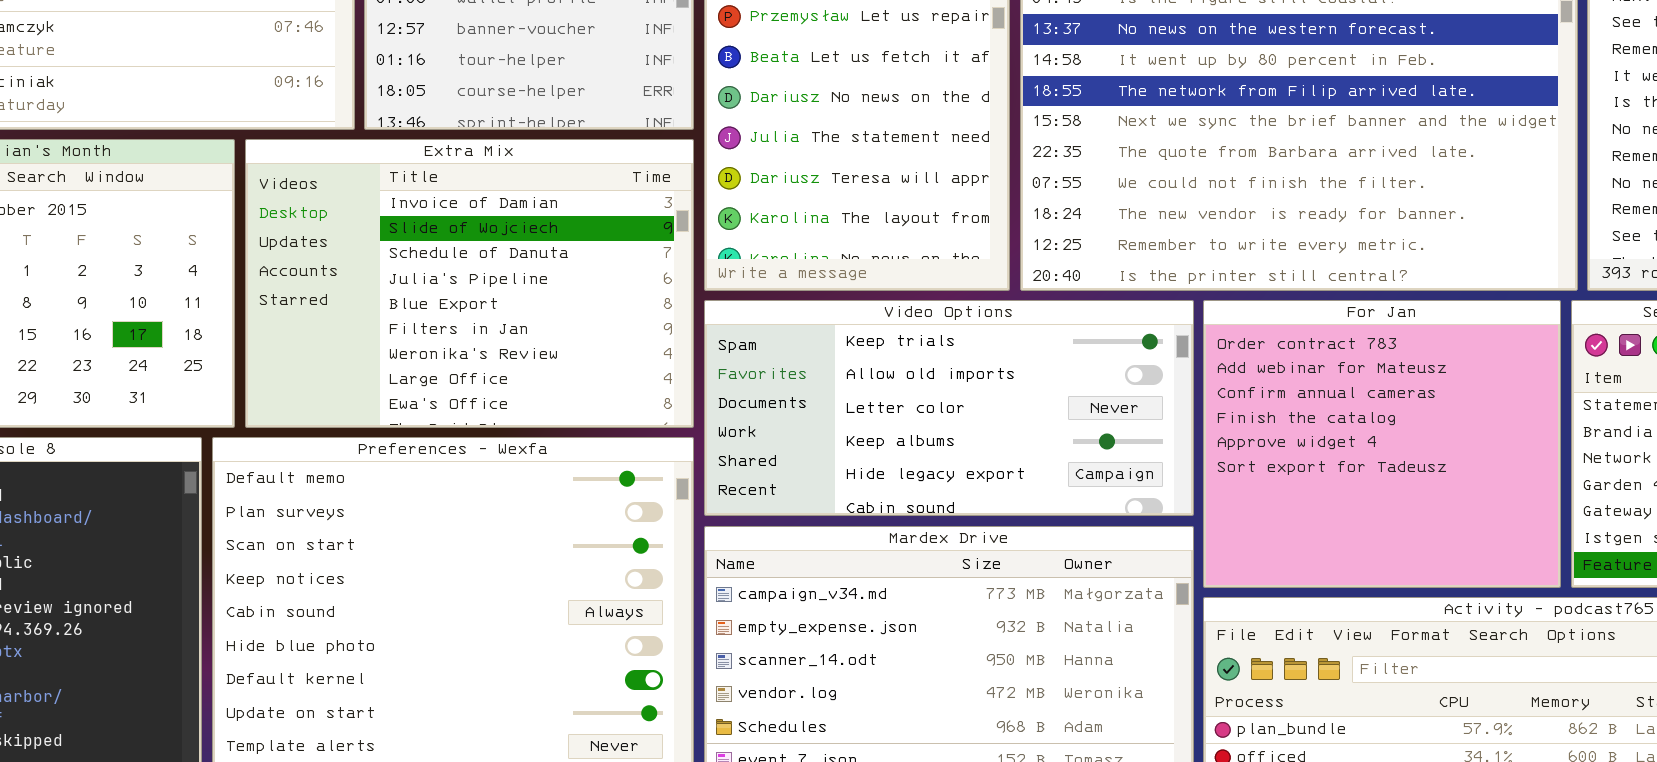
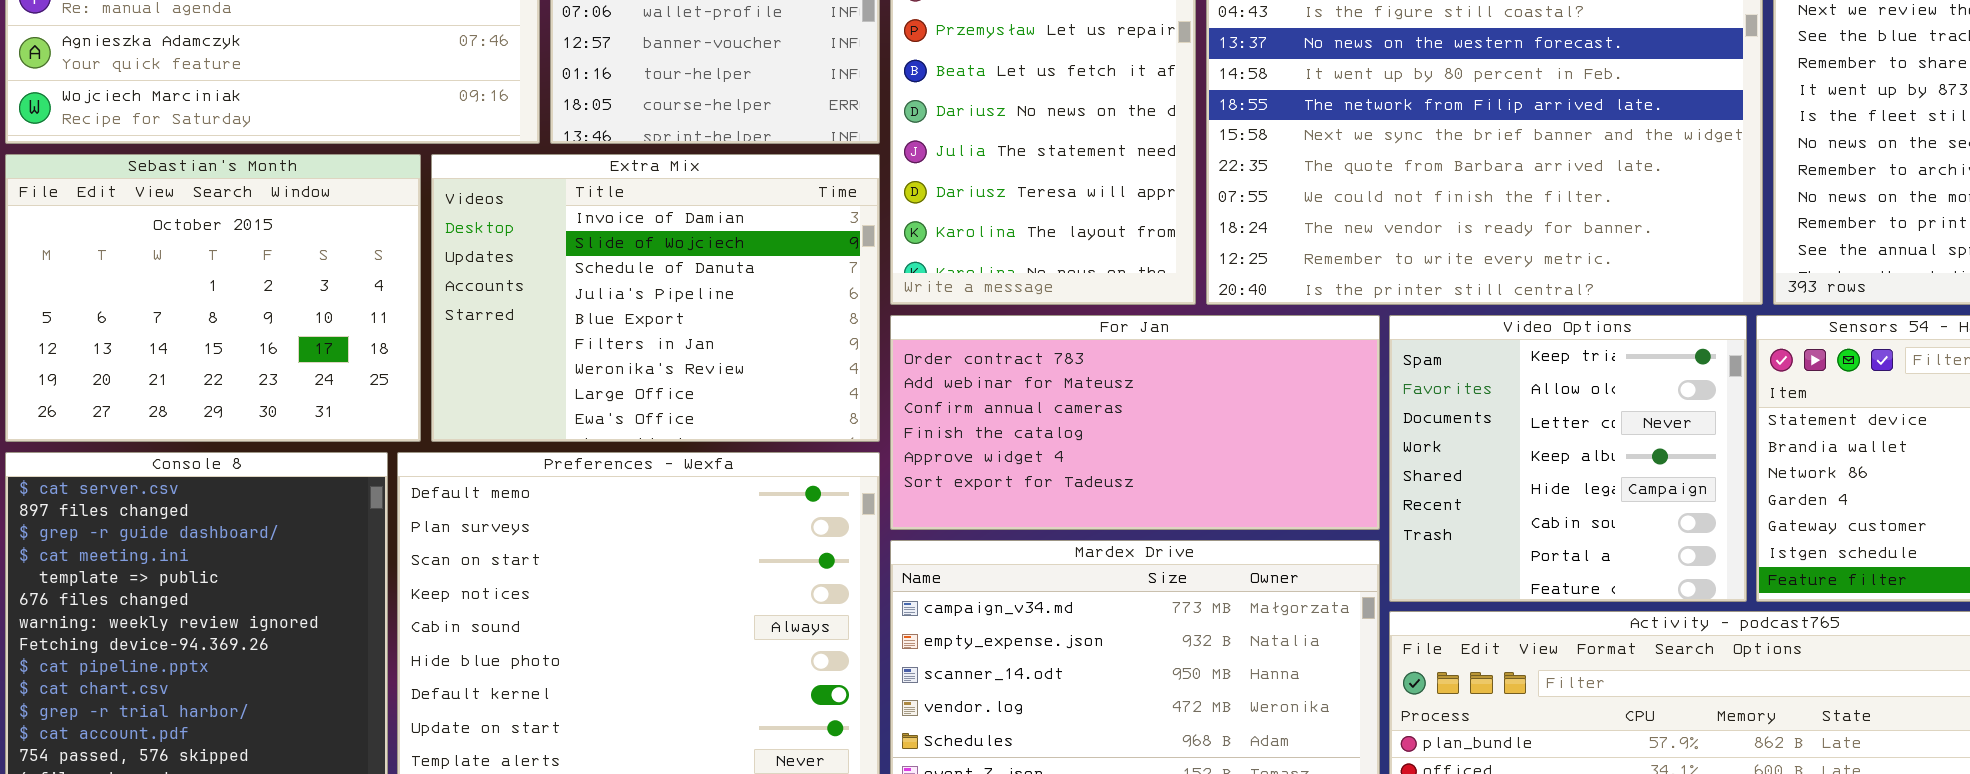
Video Options: [704,300,1194,516] -> [1389,315,1747,602], moved, resized
For Jan: [1203,300,1561,588] -> [890,315,1380,530], moved, resized

